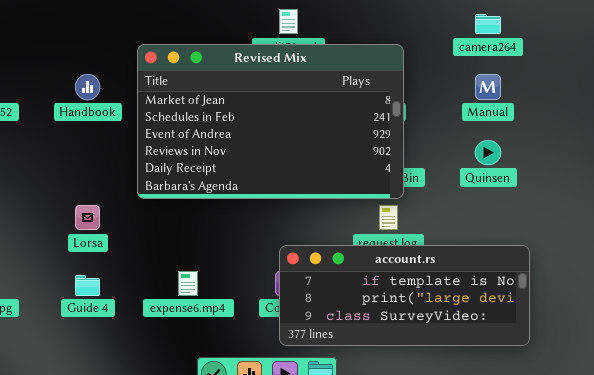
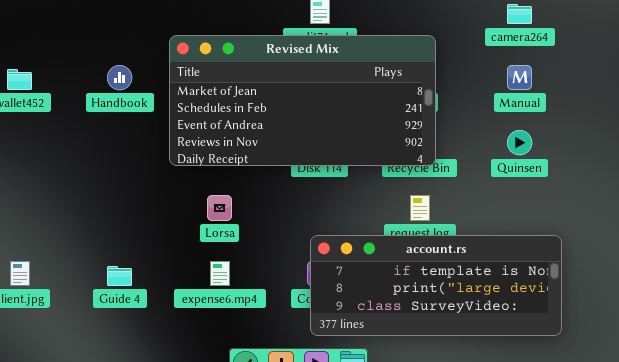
Revised Mix: [137,44,404,199] -> [169,35,436,166], resized
Lorsa: [75,205,100,230] -> [207,195,232,221], moved

